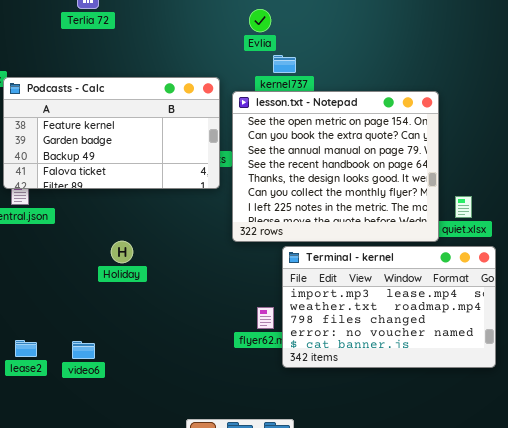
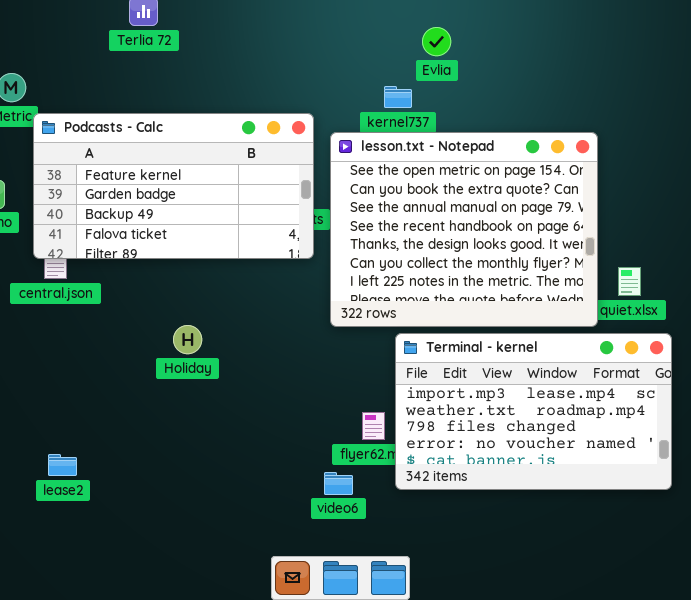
Evlia: [249,9,271,32] -> [422,27,451,56], moved
video6: [72,341,95,359] -> [324,472,353,495], moved

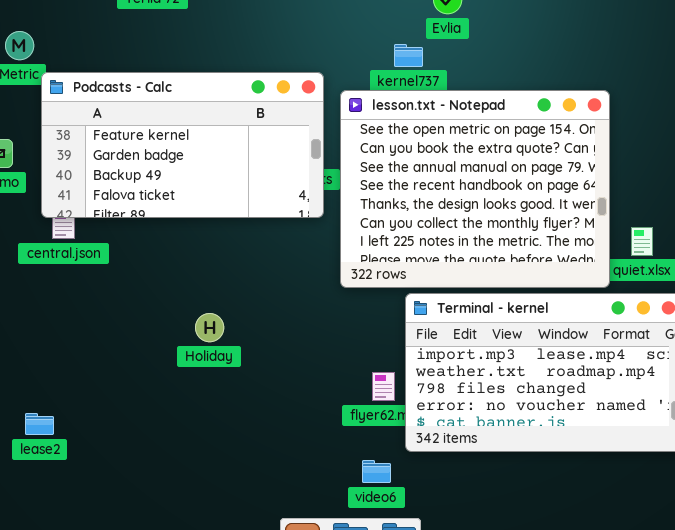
Holiday: [173,325,202,354] -> [195,313,224,342], moved
lease2: [48,454,77,476] -> [25,413,54,435], moved
video6: [324,472,353,495] -> [362,460,391,483], moved

